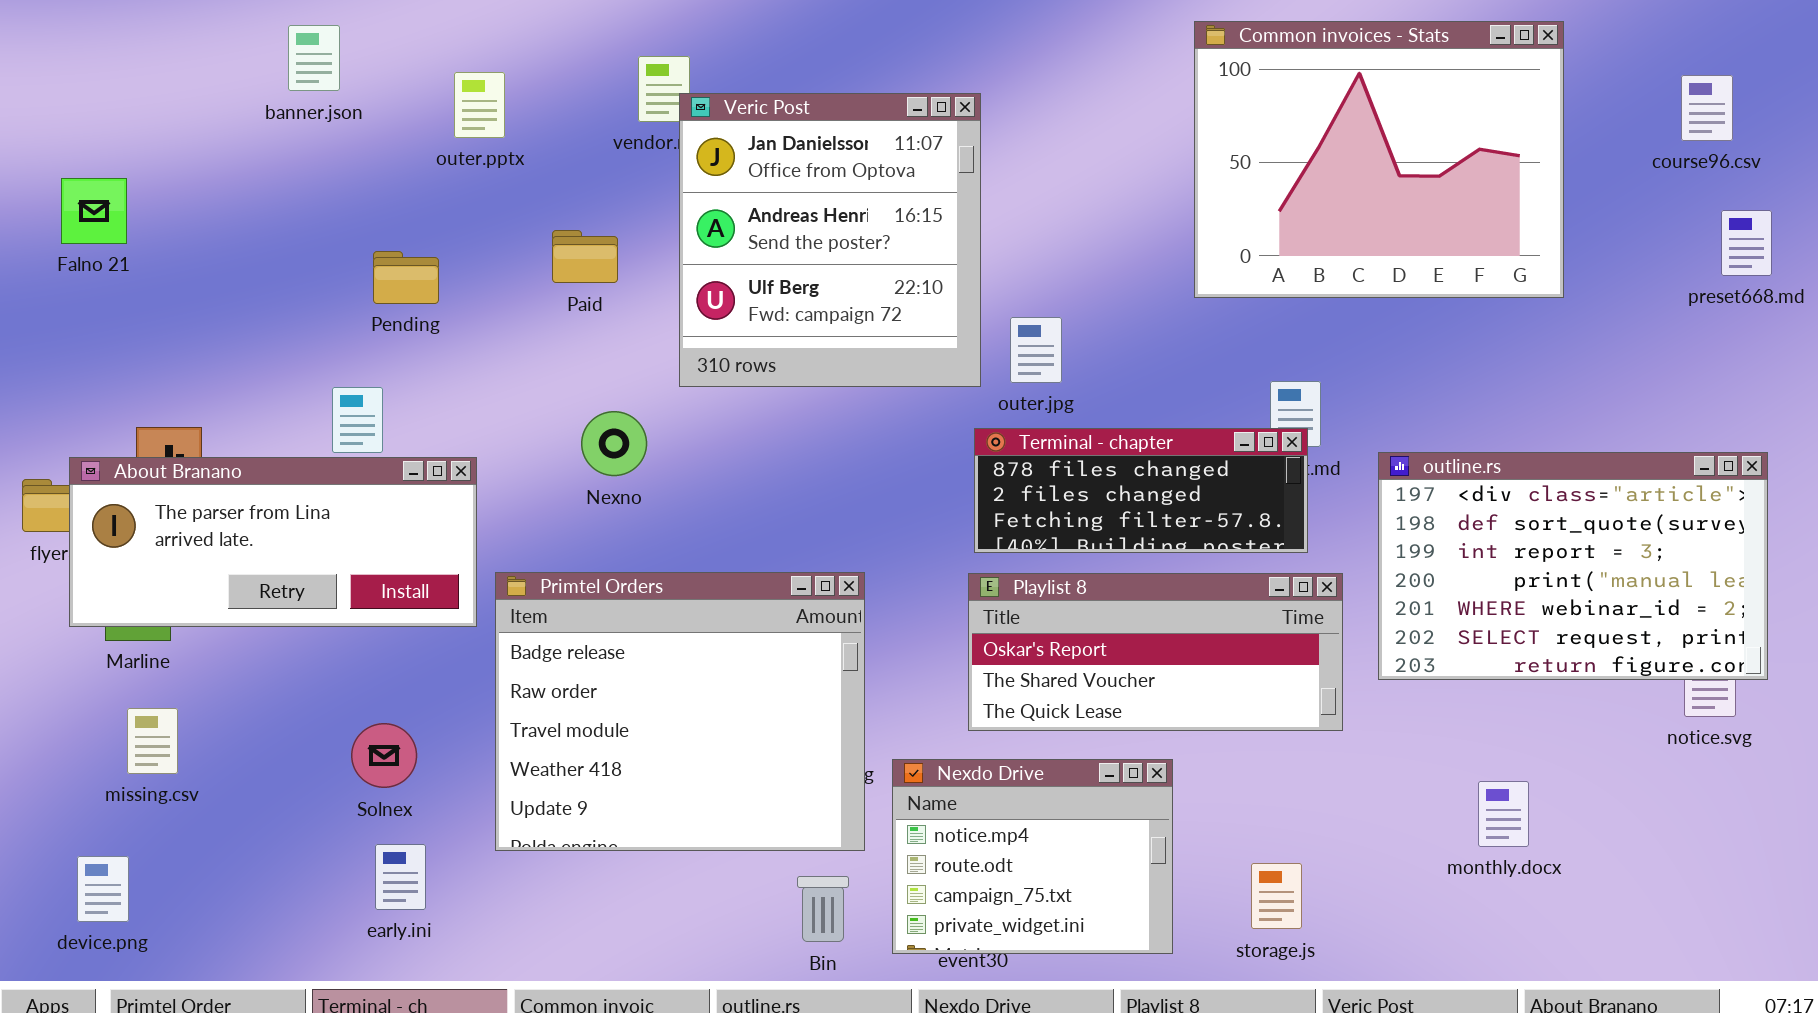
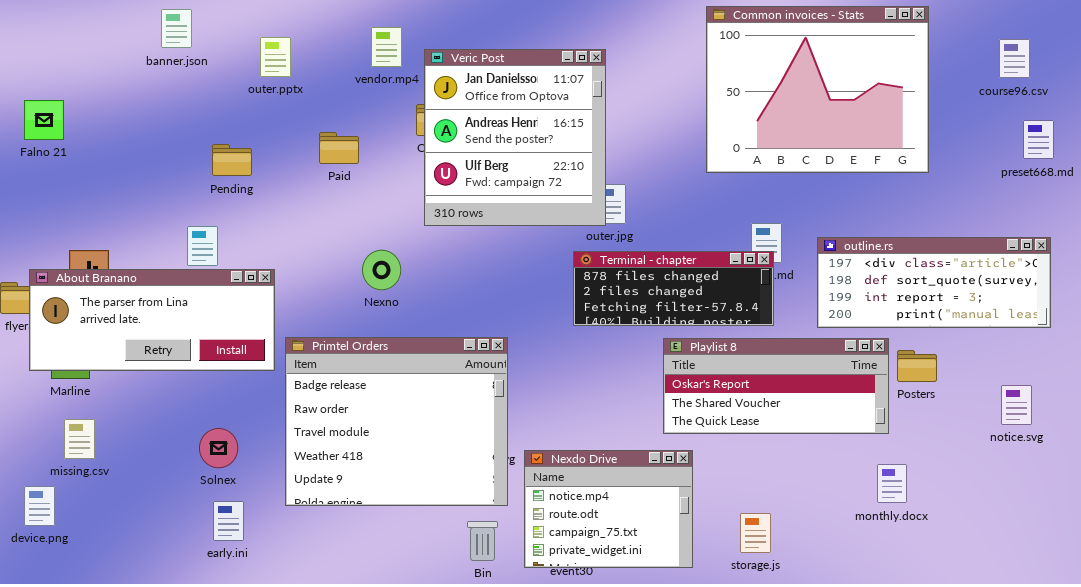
Veric Post: [679,93,981,387] -> [424,49,606,226], moved
Nexno: [581,411,647,476] -> [362,250,401,290], moved
outline.rs: [1378,452,1768,680] -> [817,237,1051,328], moved, resized
Playlist 8: [968,573,1343,731] -> [663,338,889,434], moved
device.png: [77,856,129,922] -> [24,486,55,526], moved

